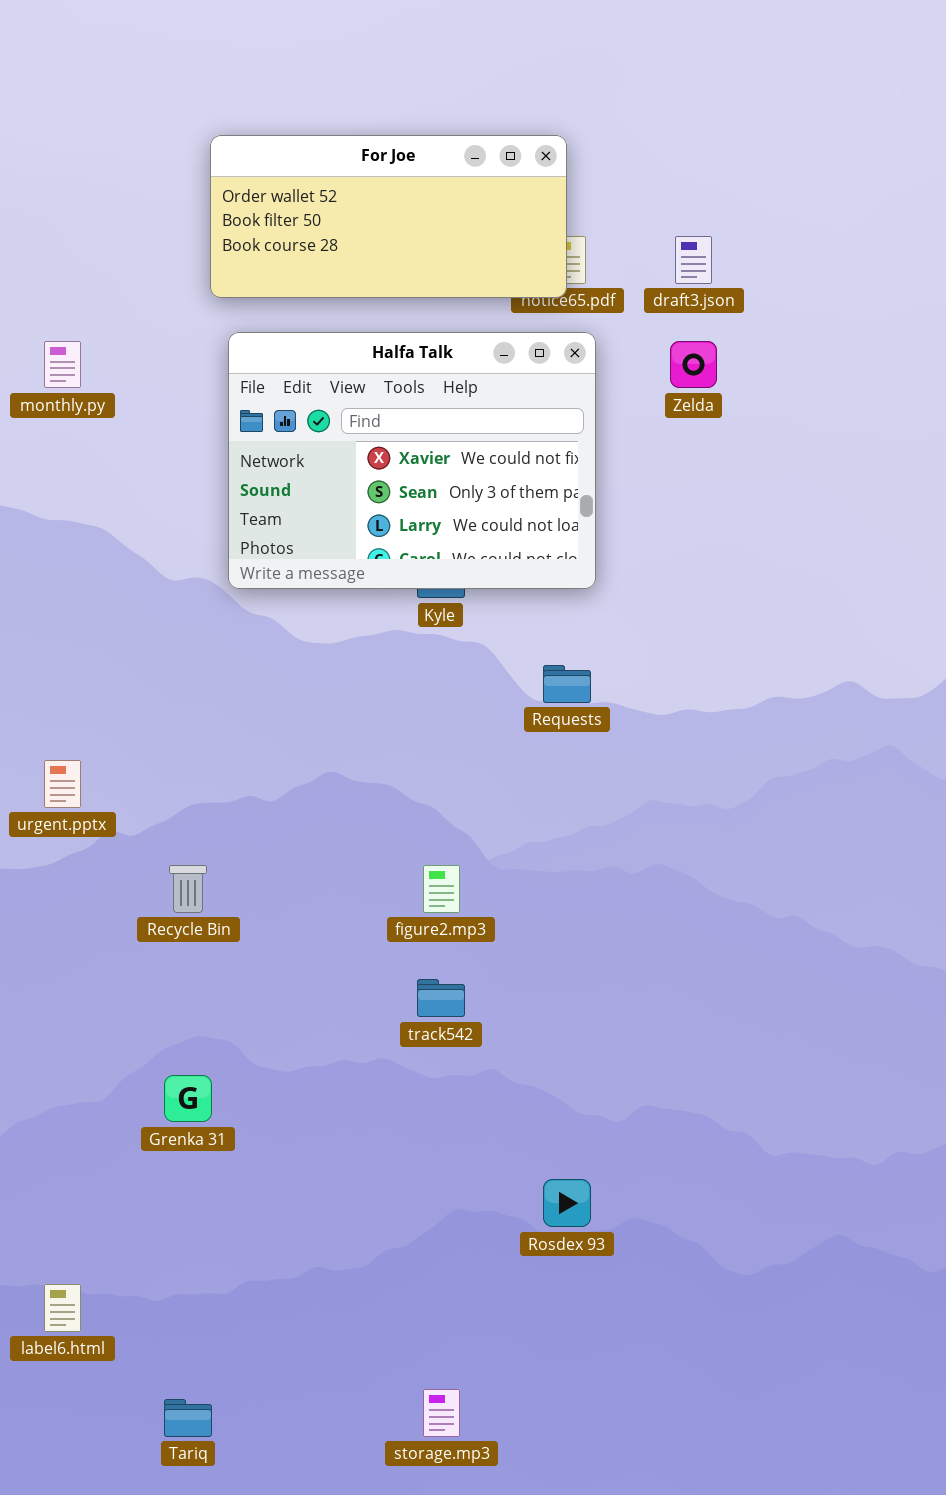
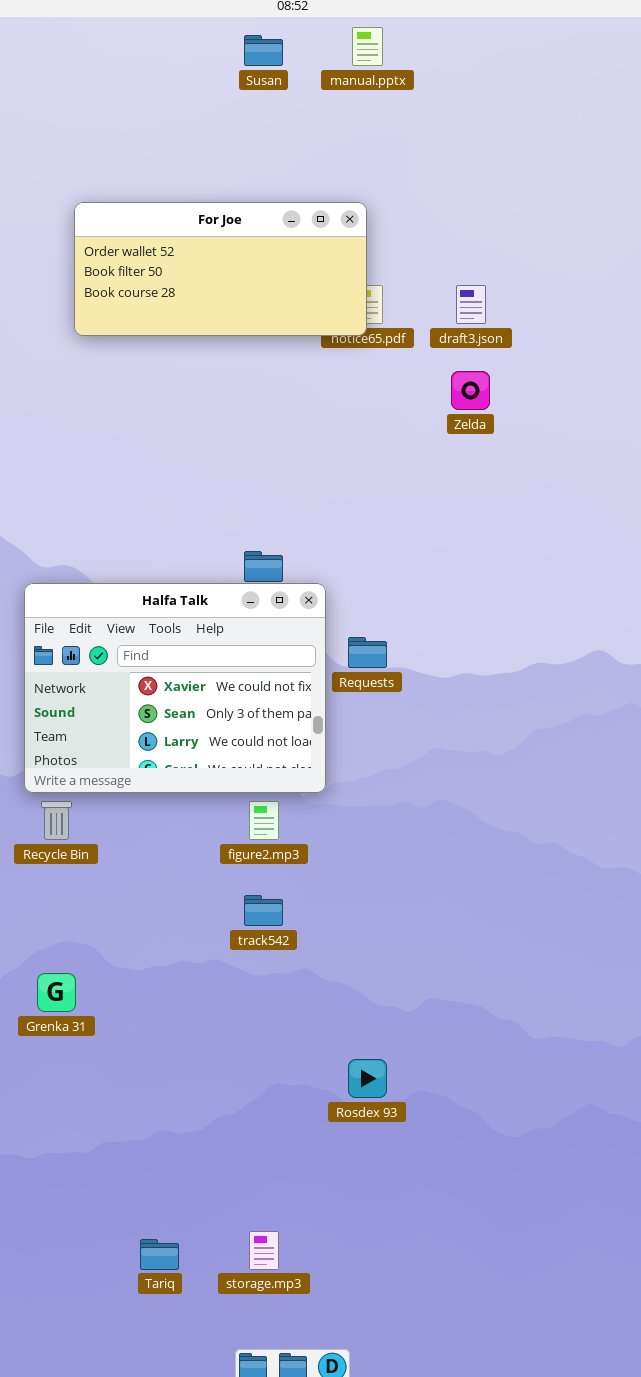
Halfa Talk: [228,332,596,589] -> [24,583,326,793], moved
Tariq: [164,1399,212,1437] -> [140,1239,179,1270], moved

